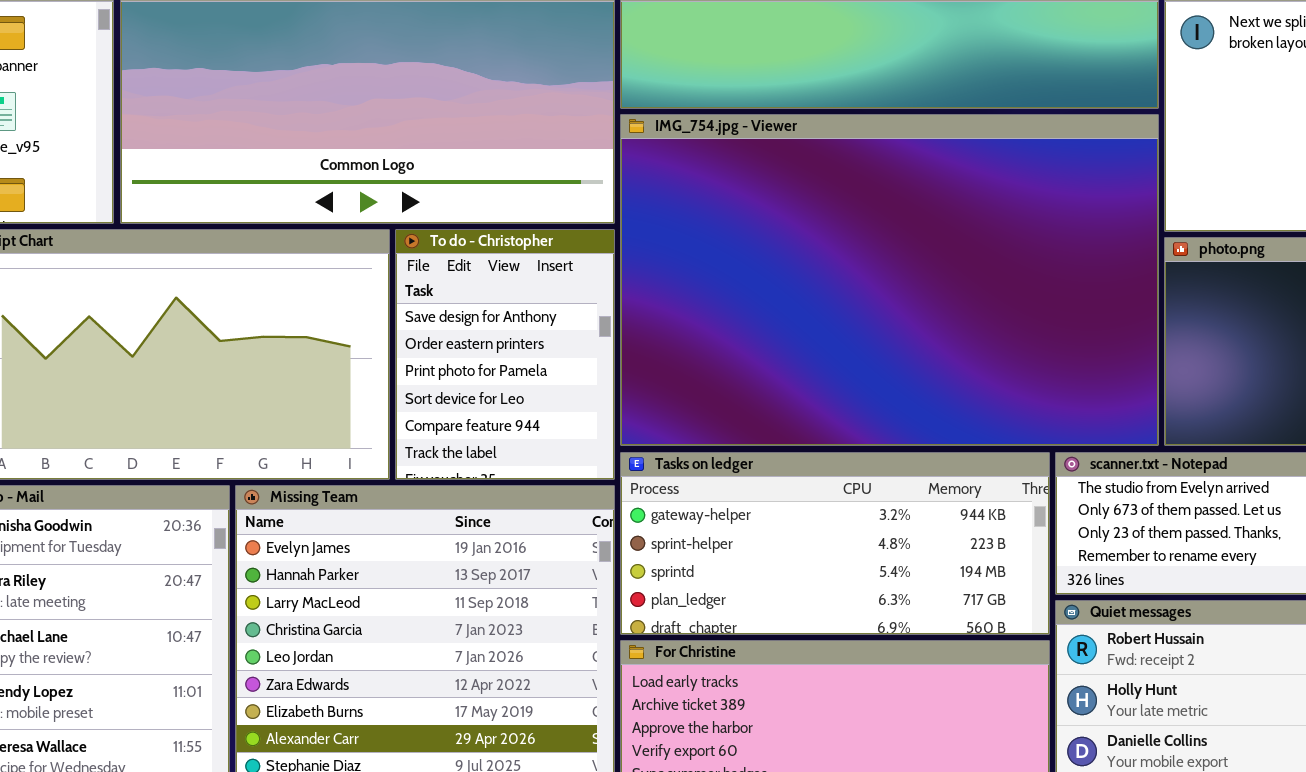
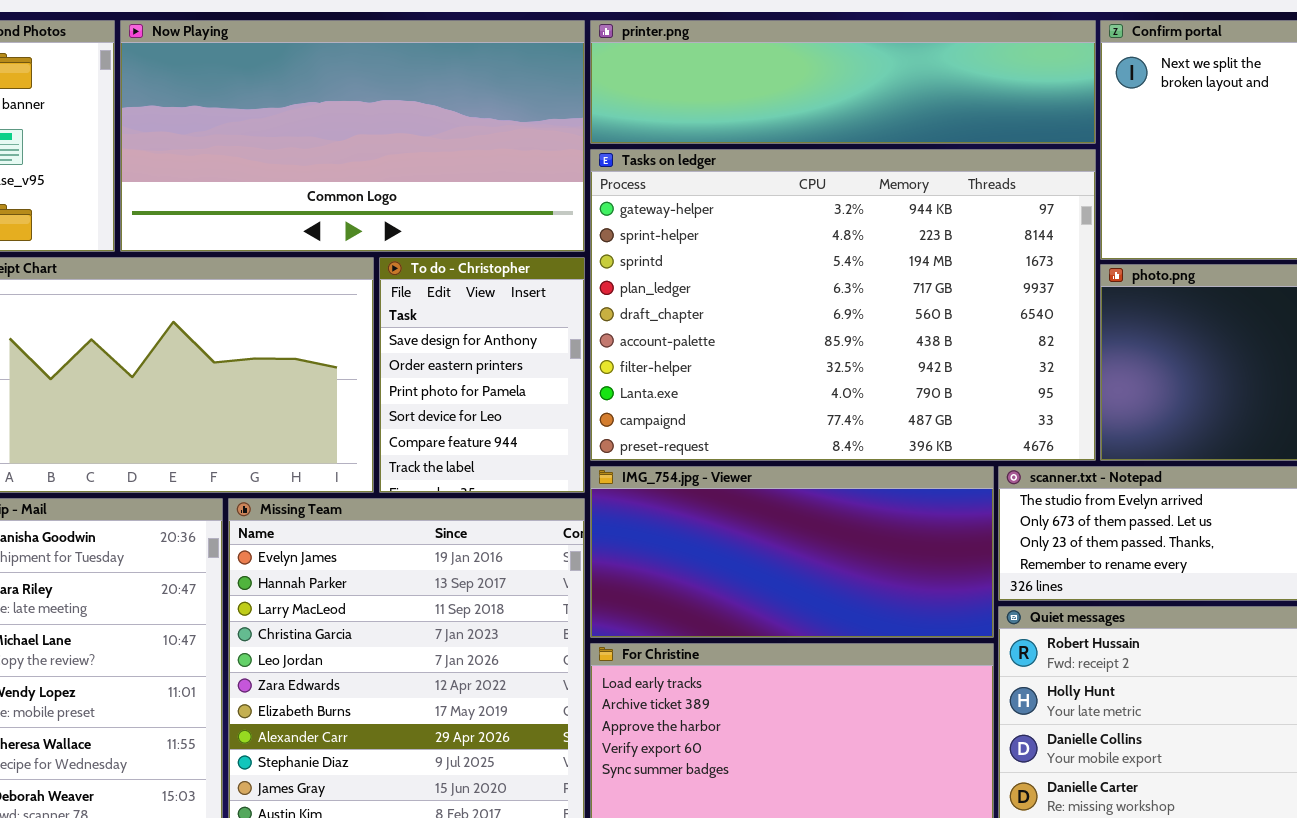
IMG_754.jpg - Viewer: [620,114,1159,446] -> [590,466,994,638], moved, resized
Tasks on ledger: [620,452,1050,635] -> [590,149,1096,461], moved, resized

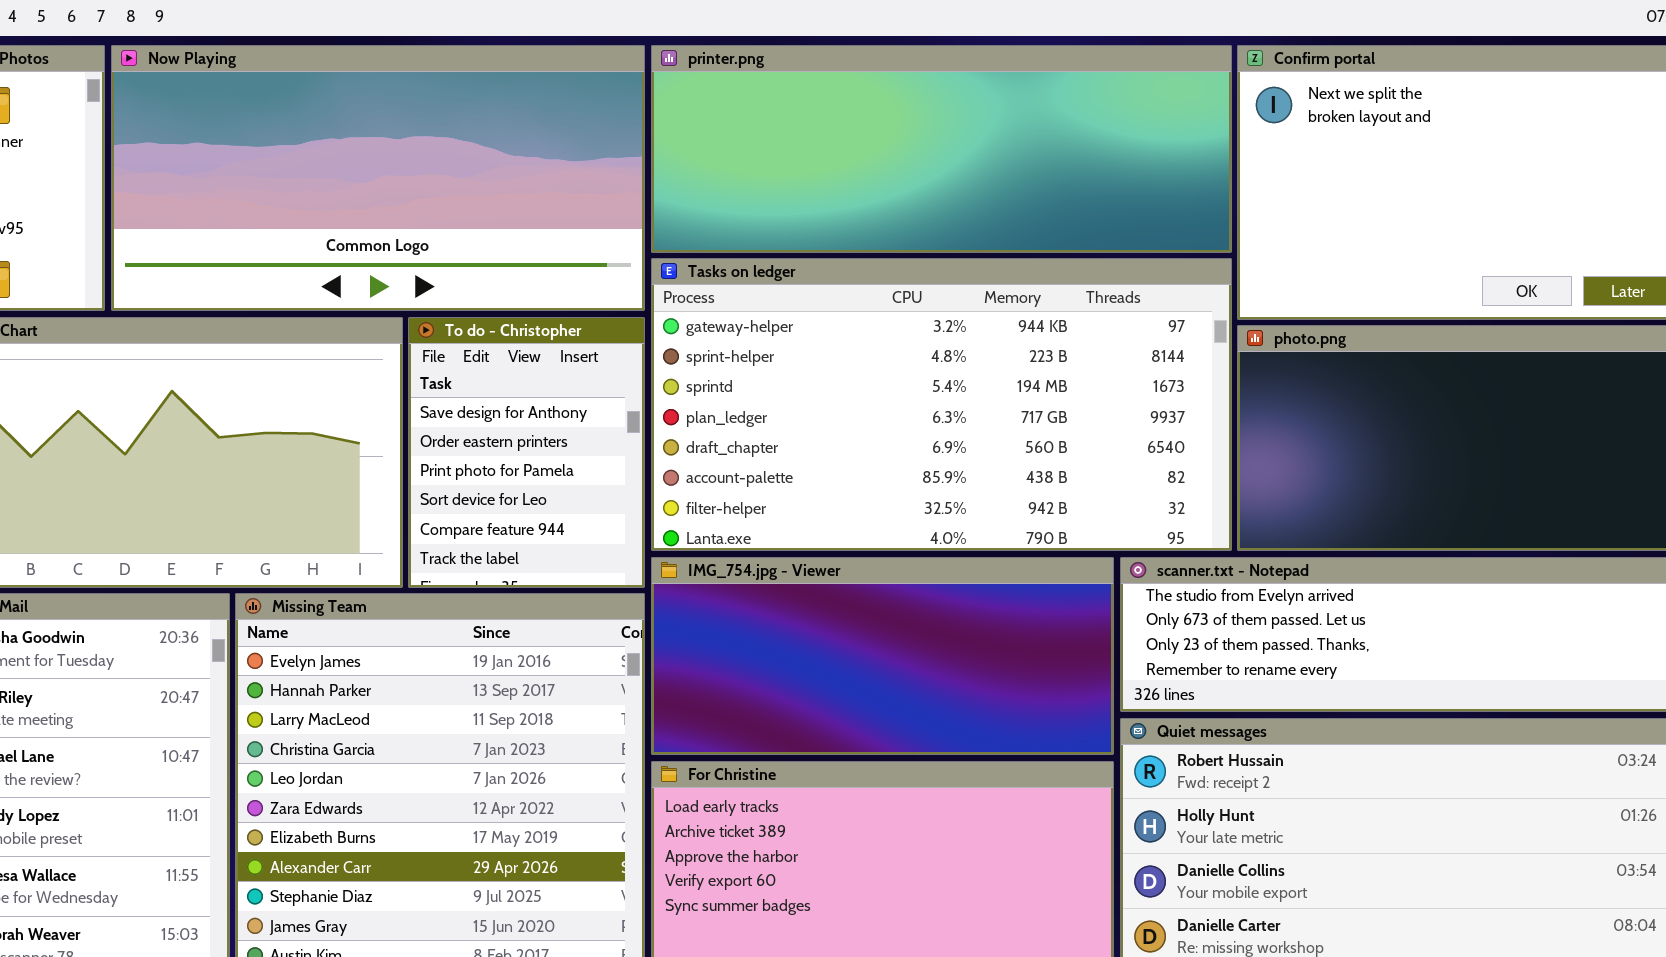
printer.png: [590,20,1096,144] -> [651,45,1232,253], resized
Tasks on ledger: [590,149,1096,461] -> [651,258,1232,551], resized

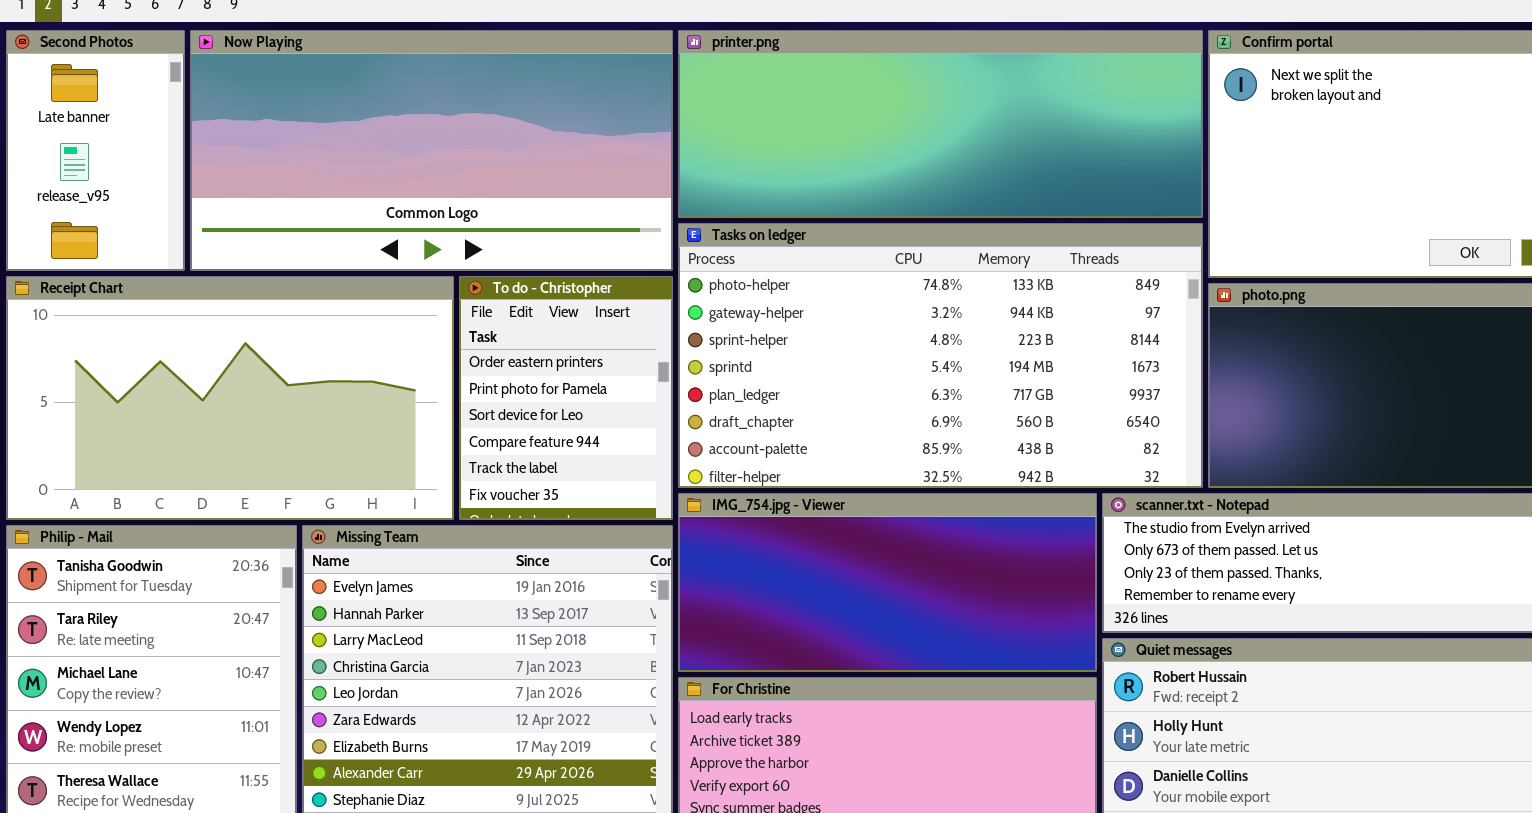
Tasks on ledger: [651,258,1232,551] -> [678,223,1203,488], scrolled up 1 row
To do - Christopher: [408,317,645,588] -> [459,276,673,520], scrolled down 1 row

